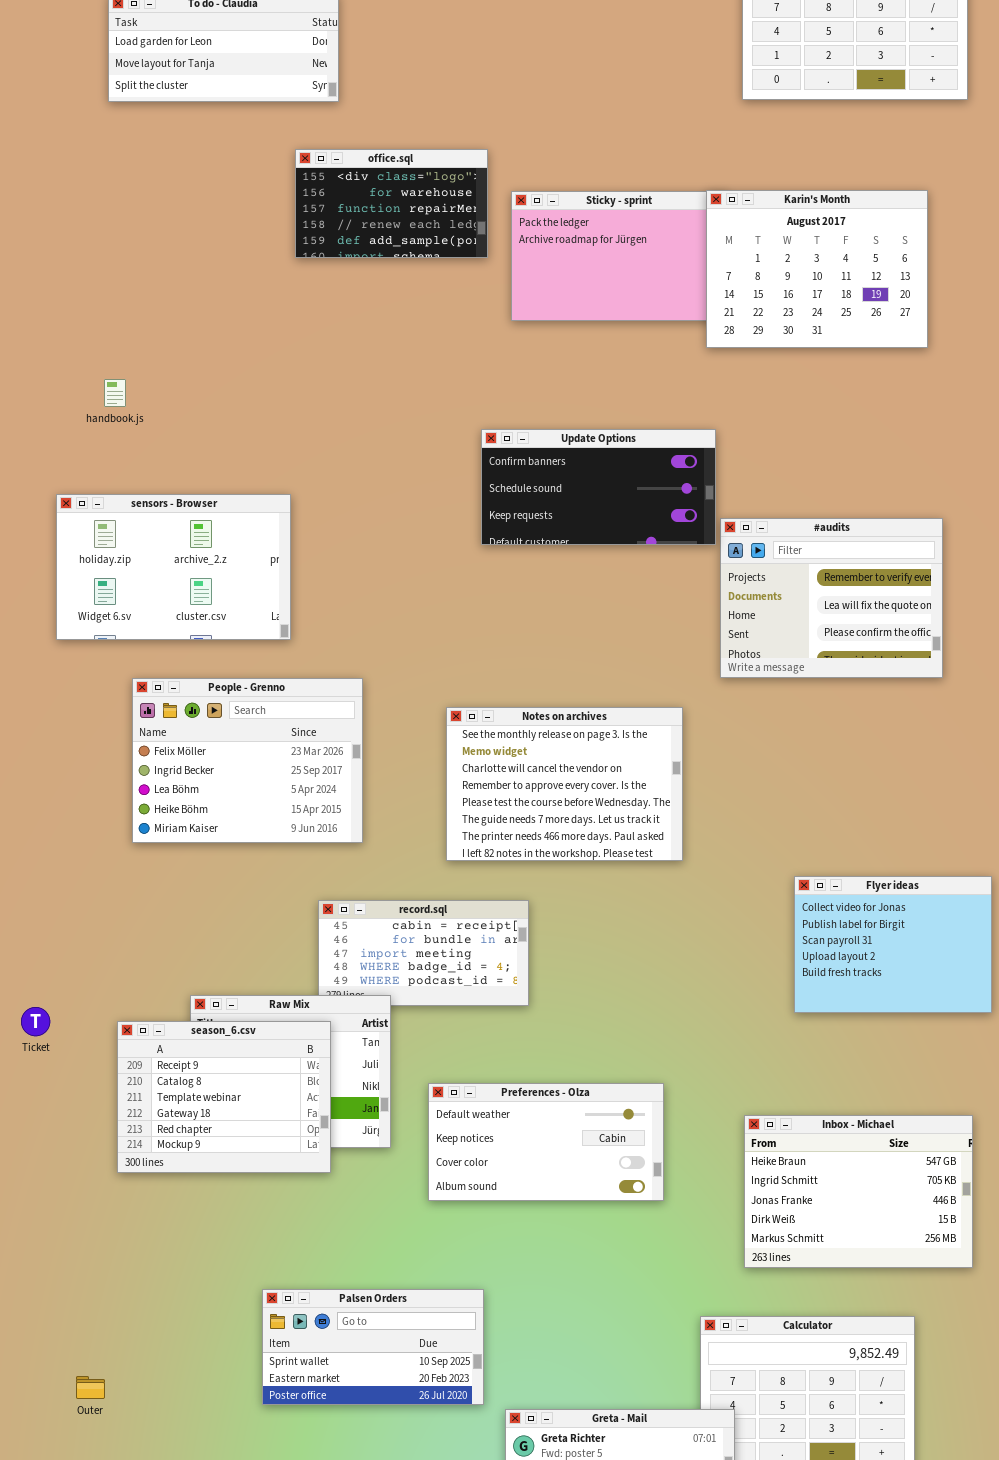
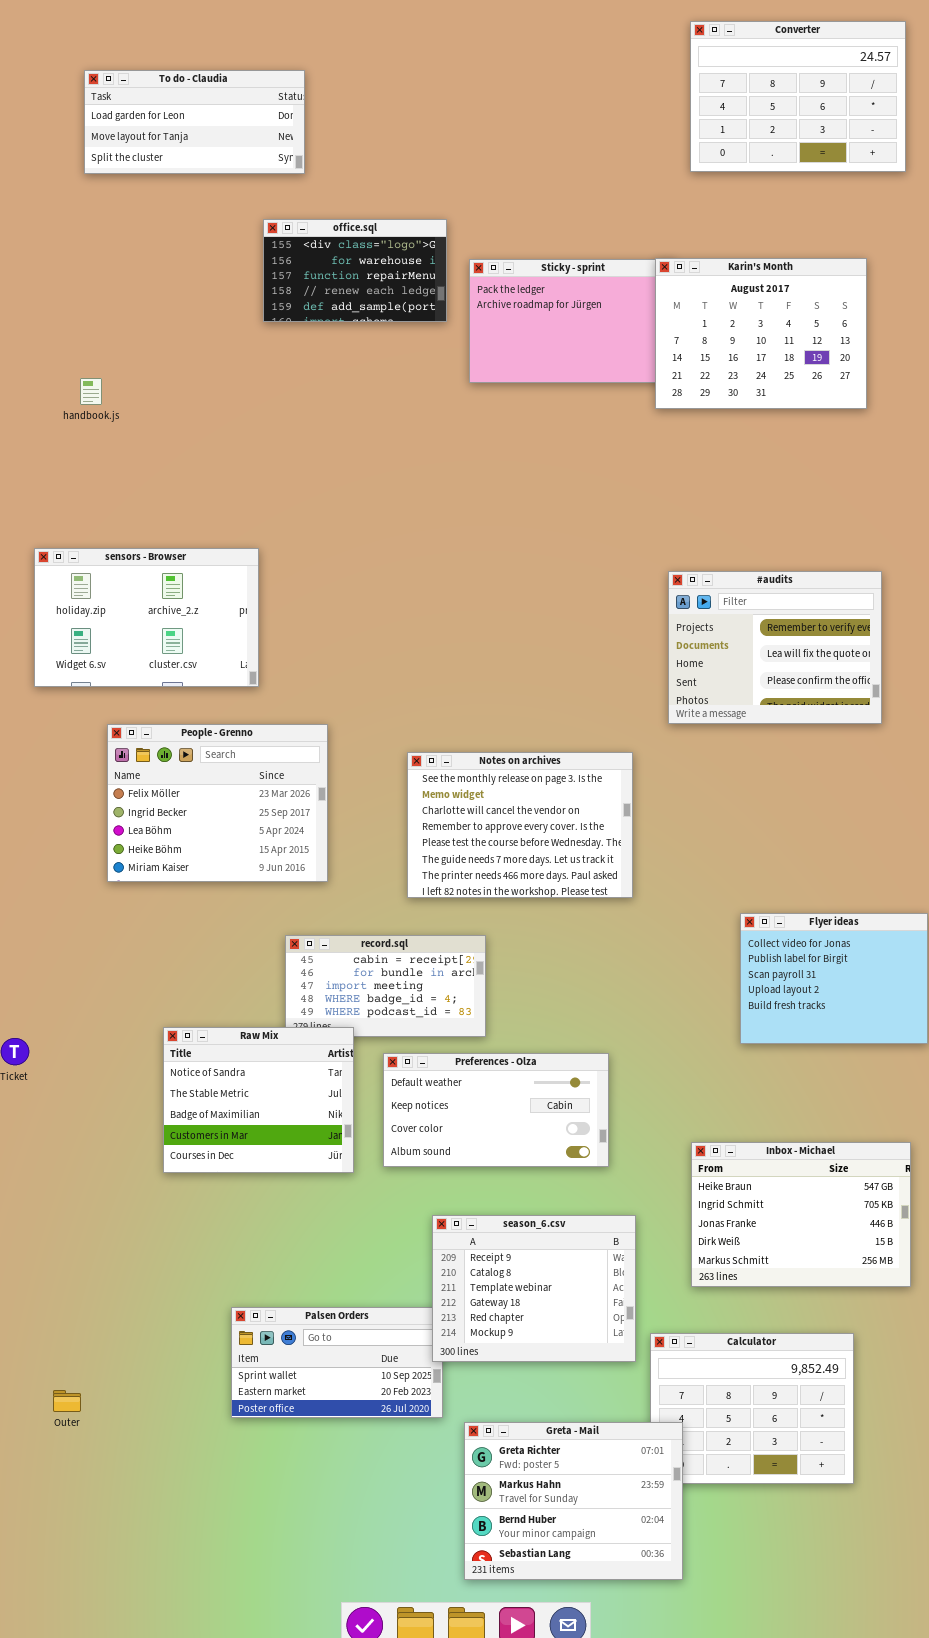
handbook.js: [104,379,126,407] -> [80,378,102,405], moved
Update Options: [481,429,716,545] -> none, closed
season_6.csv: [117,1021,331,1173] -> [432,1215,636,1362], moved
Preferences - Olza: [428,1083,664,1201] -> [383,1053,609,1167], moved

